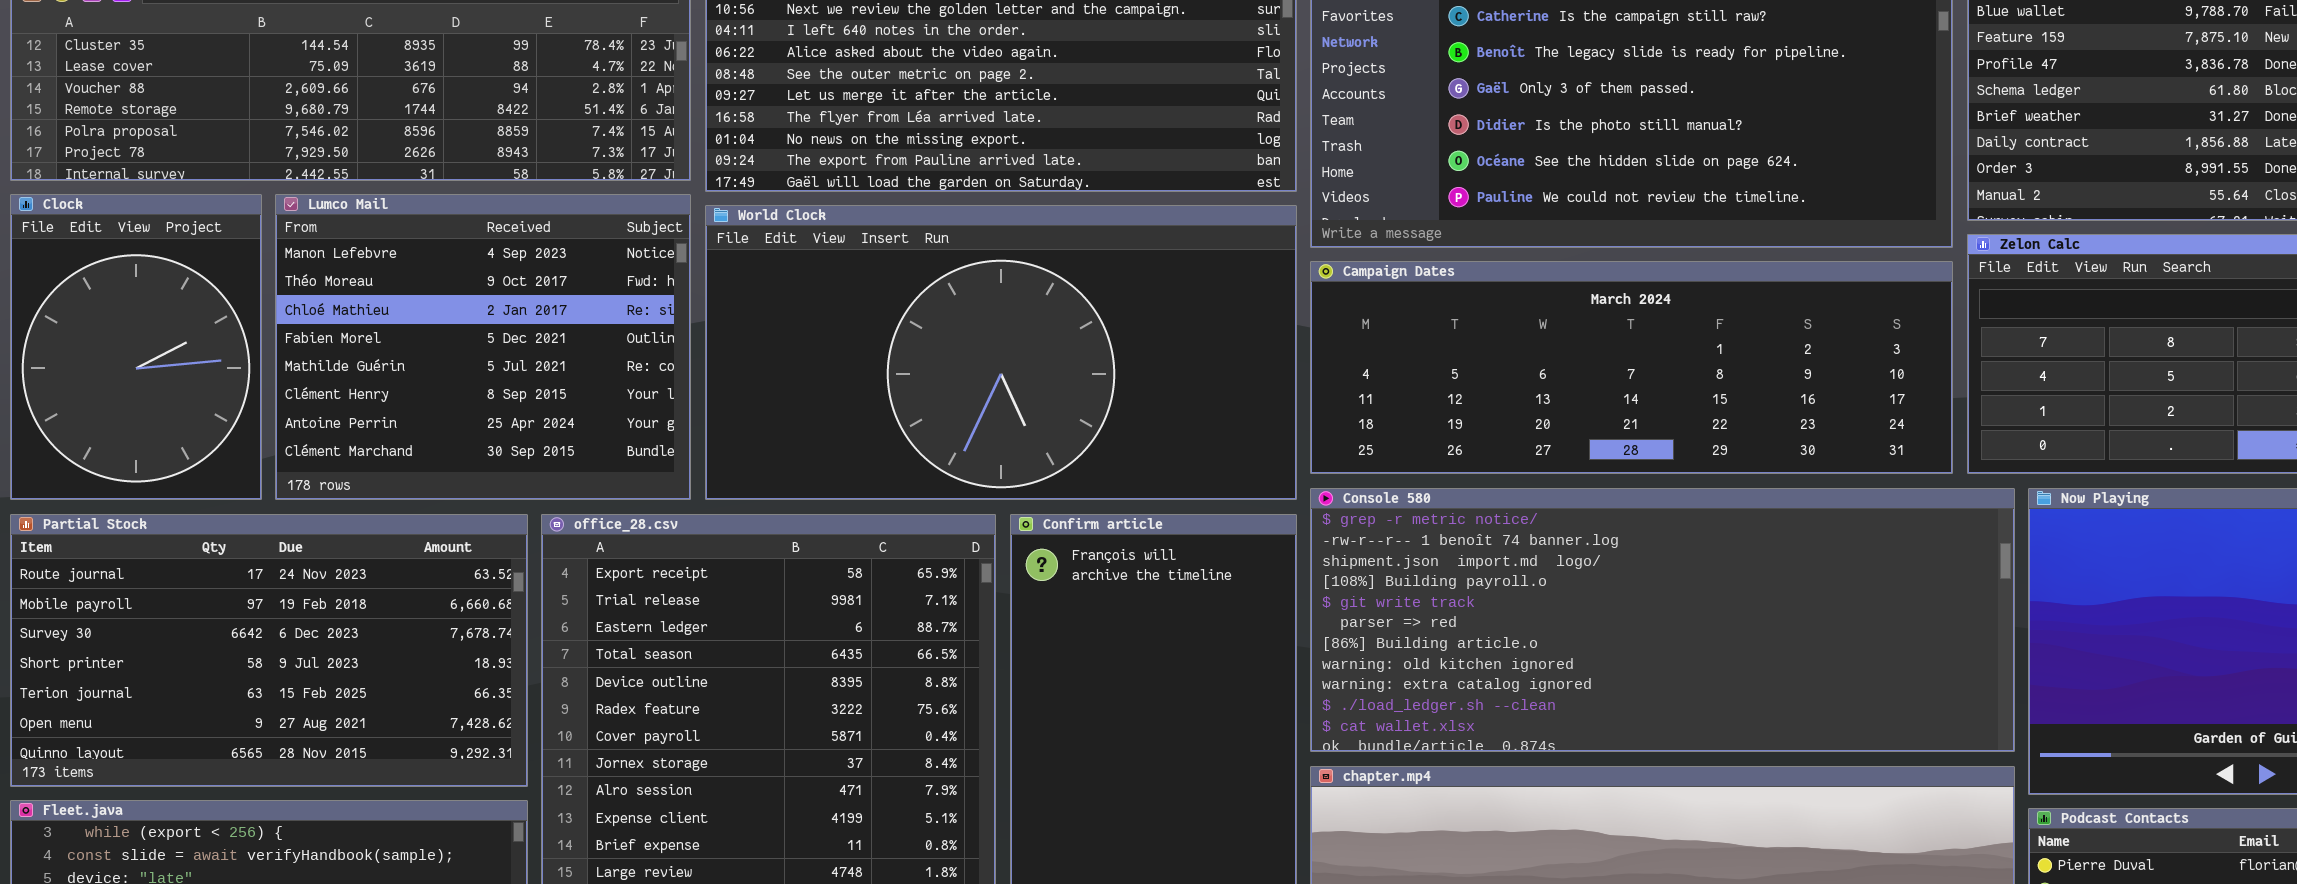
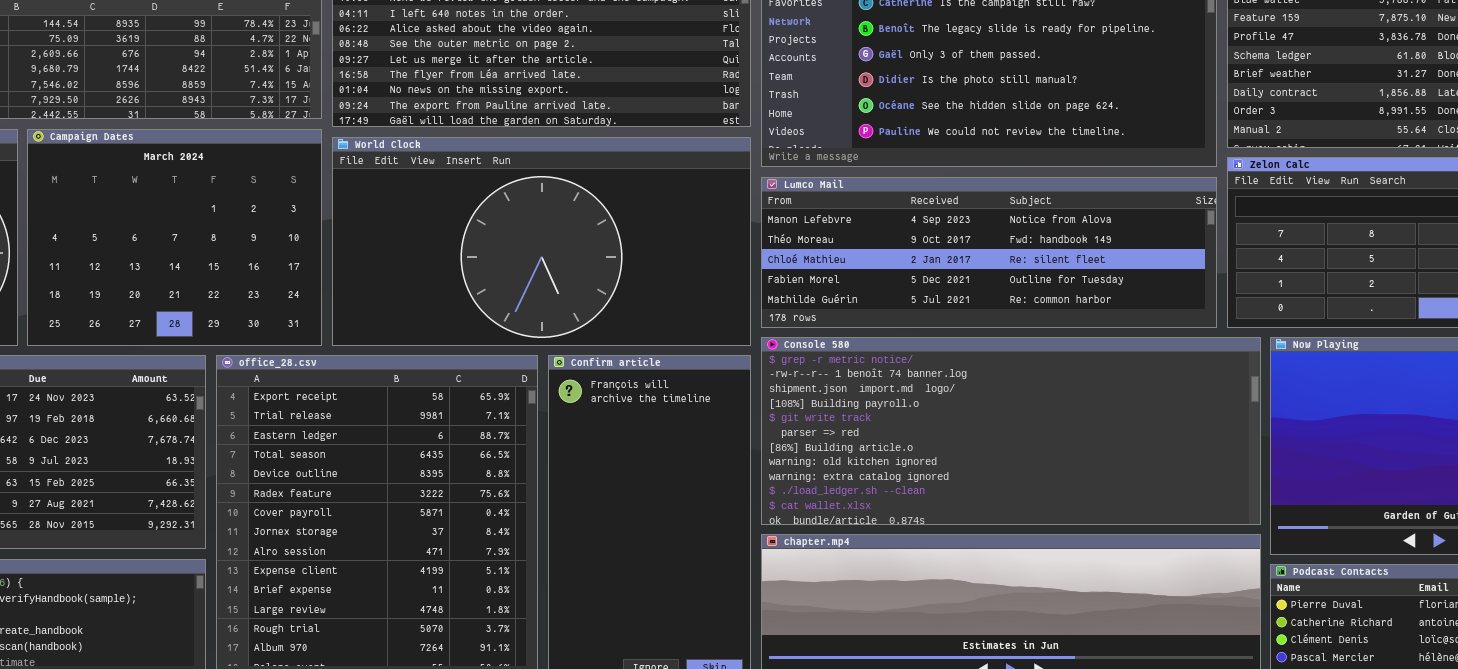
Lumco Mail: [275,194,691,500] -> [761,177,1217,328], moved, resized
Campaign Dates: [1310,261,1953,474] -> [27,129,322,346], moved, resized

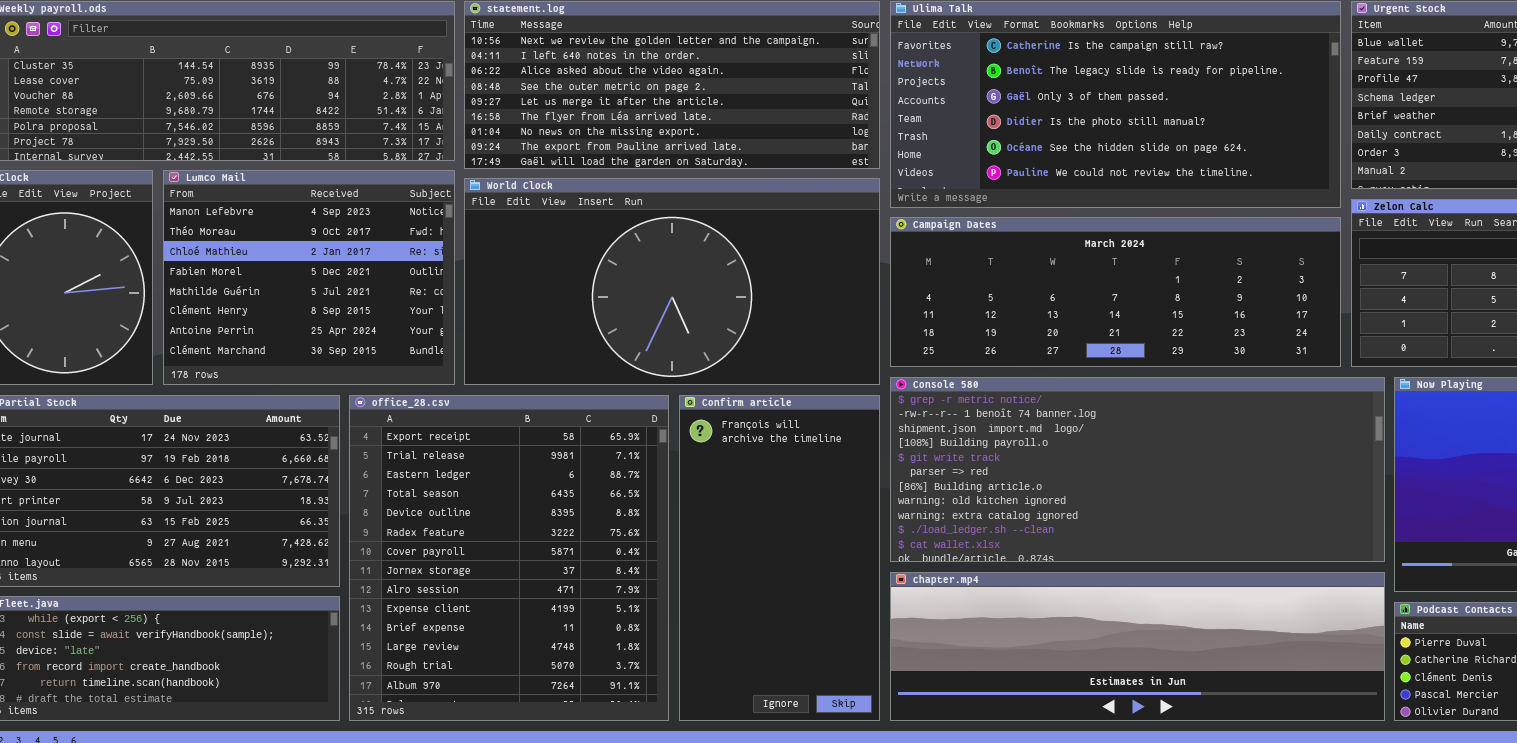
Campaign Dates: [27,129,322,346] -> [890,217,1341,367], moved, resized
Lumco Mail: [761,177,1217,328] -> [163,170,455,385], moved, resized

